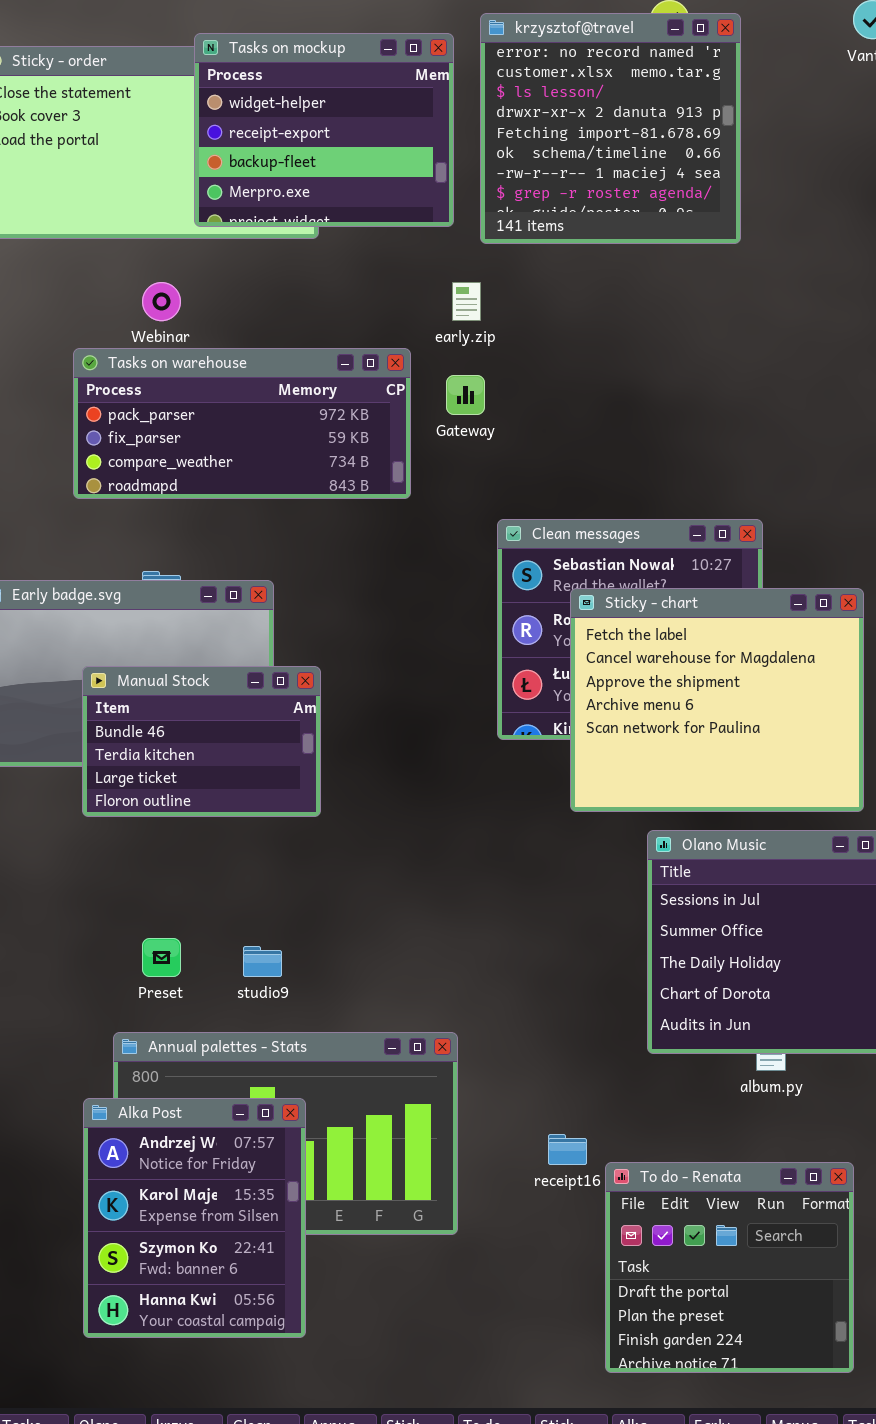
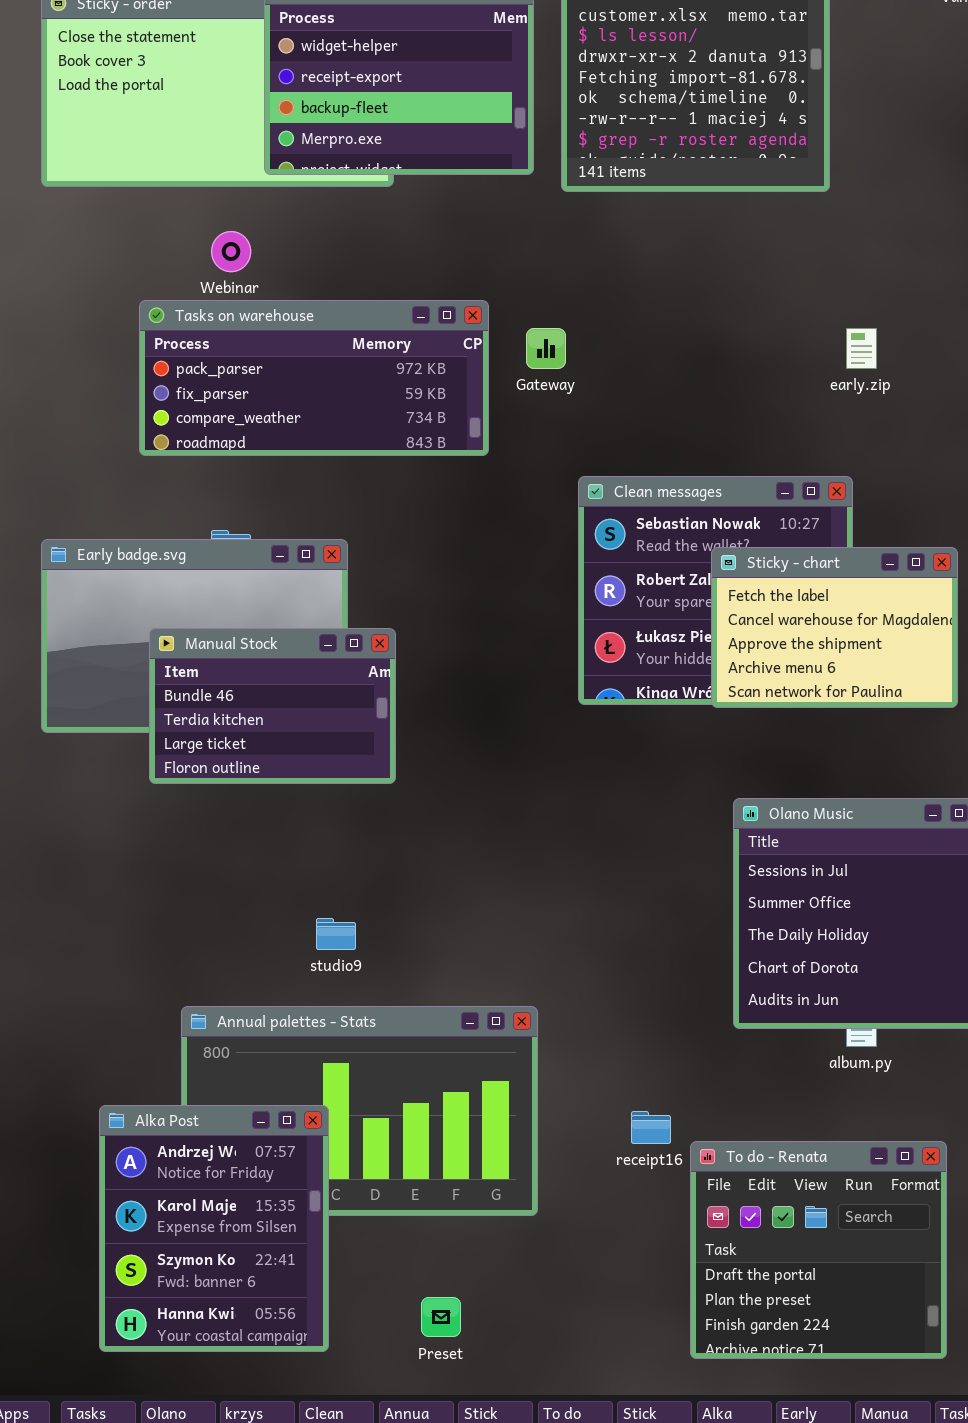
early.zip: [452,282,481,321] -> [846,328,877,369], moved
Sticky - chart: [570,588,864,812] -> [711,547,958,708], resized
Preset: [142,938,181,977] -> [421,1297,461,1337], moved
Alka Post: [83,1098,306,1338] -> [99,1105,329,1352], moved

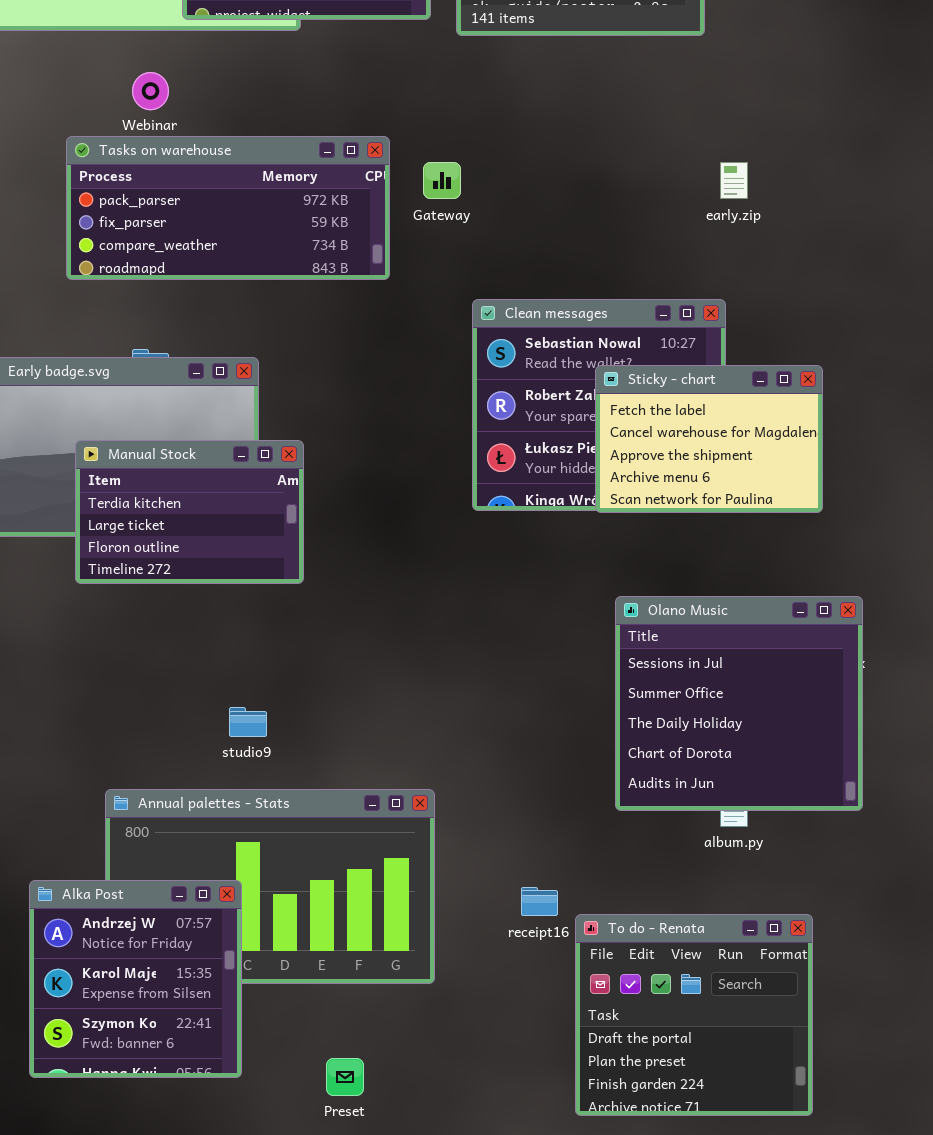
Manual Stock: [149,628,396,784] -> [75,440,304,584], scrolled down 1 row
Alka Post: [99,1105,329,1352] -> [29,880,242,1078], resized

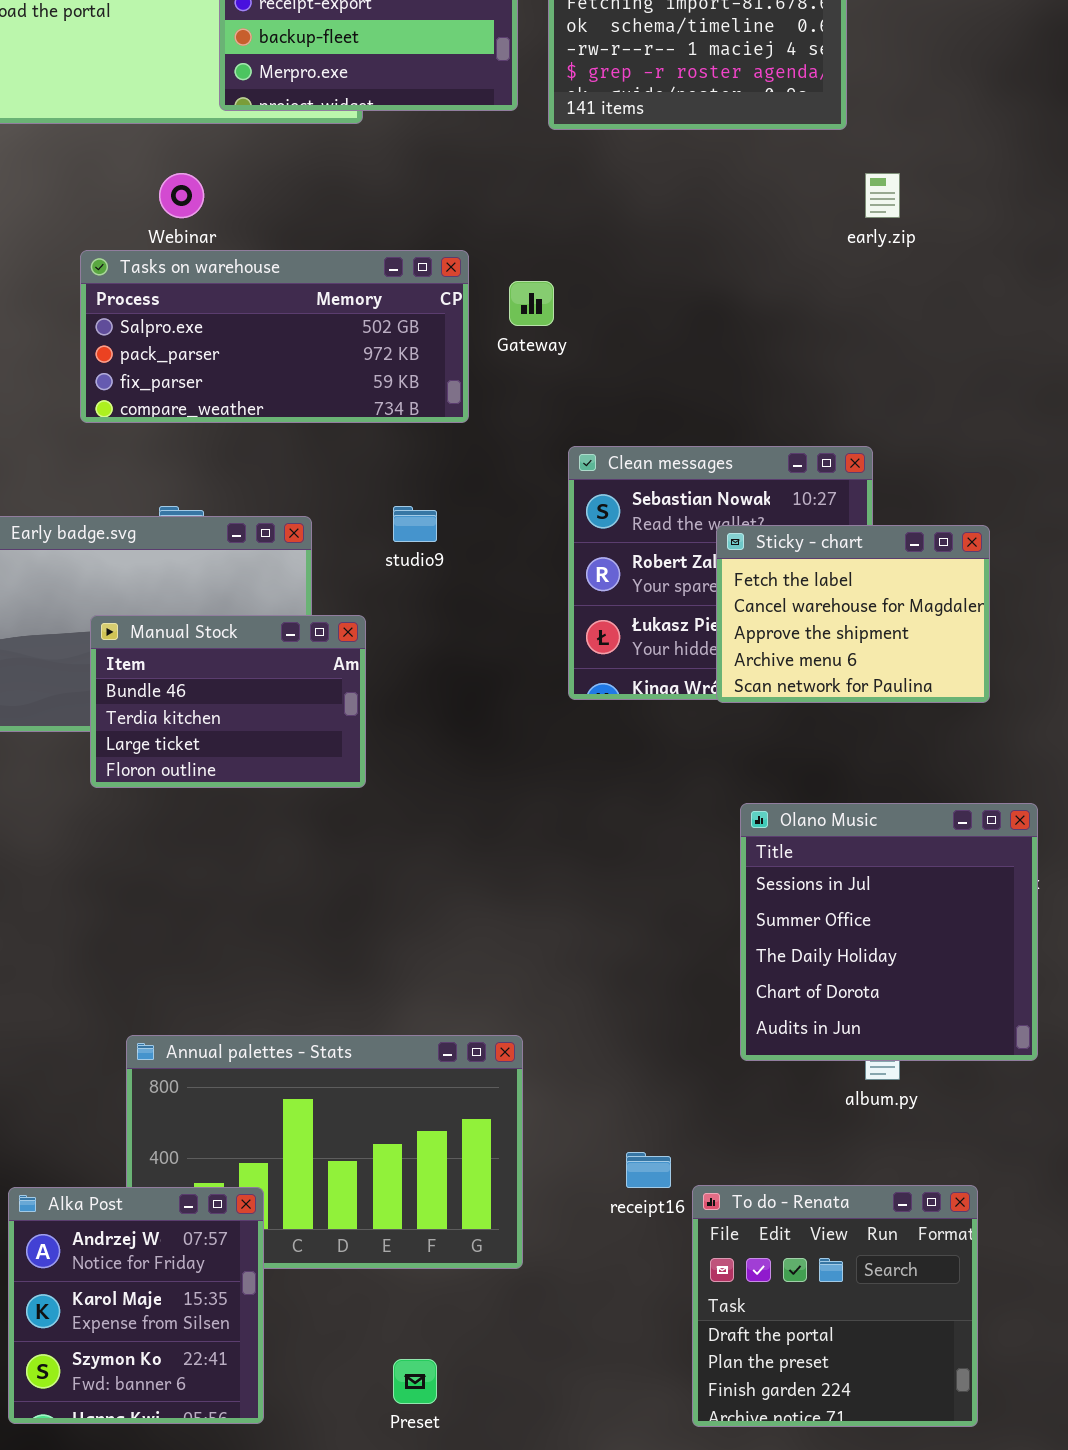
Tasks on warehouse: [66,136,390,280] -> [80,250,469,423], scrolled up 1 row
early.zip: [720,162,748,199] -> [865,173,900,218], moved
Manual Stock: [75,440,304,584] -> [90,615,366,788], scrolled up 1 row
studio9: [229,707,267,737] -> [393,506,437,542], moved
Alka Post: [29,880,242,1078] -> [8,1187,264,1424], moved

